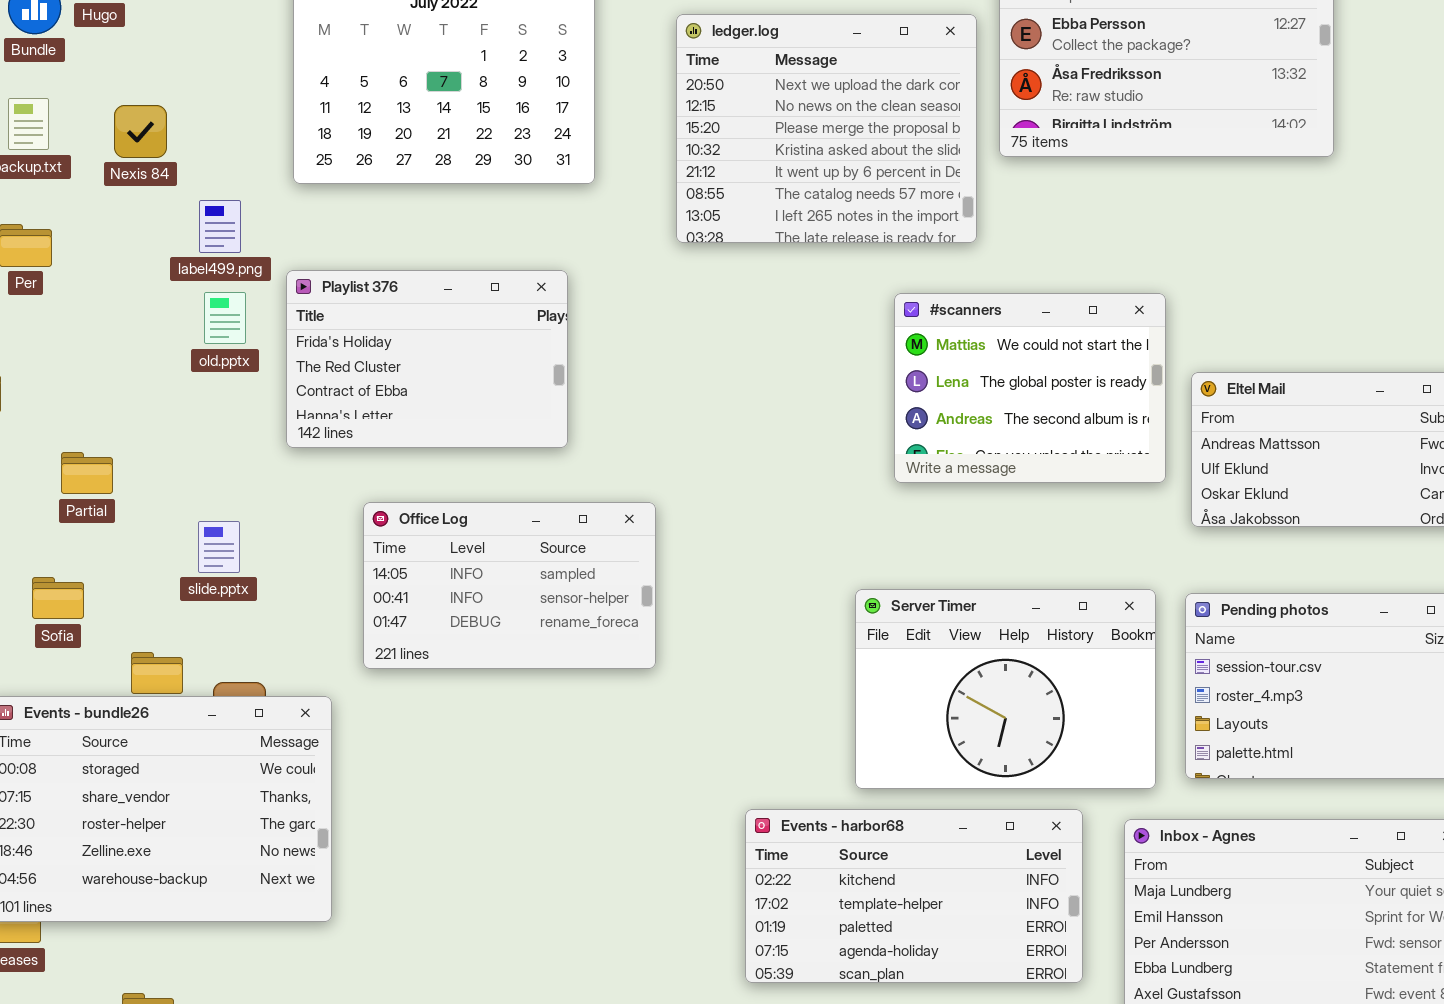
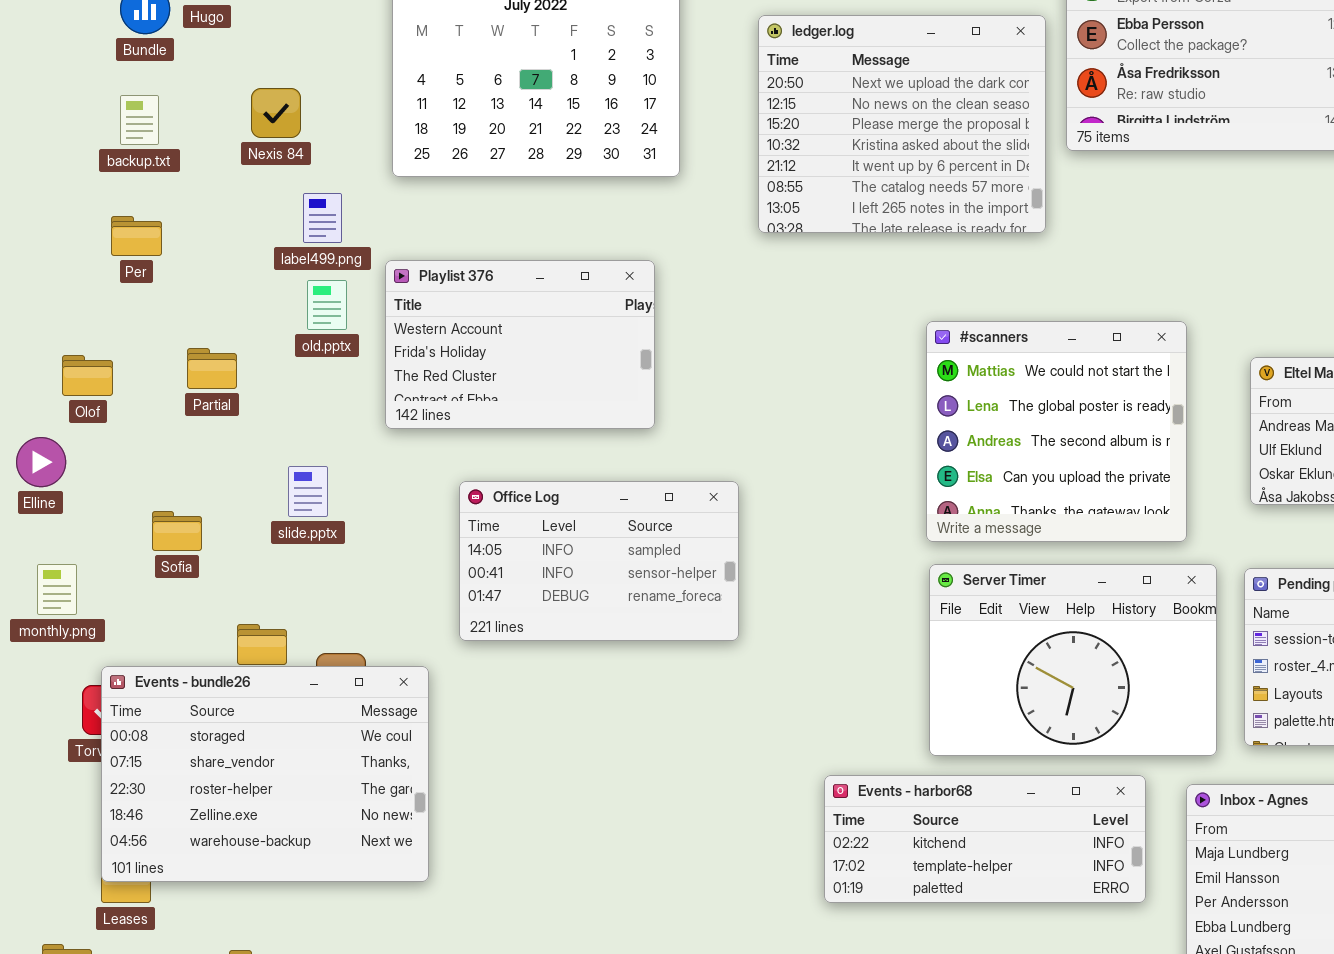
Nexis 84: [114,105,167,158] -> [251,88,301,138], moved
Playlist 376: [286,270,568,448] -> [385,260,655,429], scrolled up 1 row
#scanners: [894,293,1166,483] -> [926,321,1187,542], moved, resized
Partial: [61,452,113,494] -> [187,348,237,389], moved
slide.pptx: [198,521,240,573] -> [288,466,328,517], moved
Sofia: [32,577,84,619] -> [152,511,202,551], moved
Events - harbor68: [745,809,1083,983] -> [824,775,1146,903], resized

